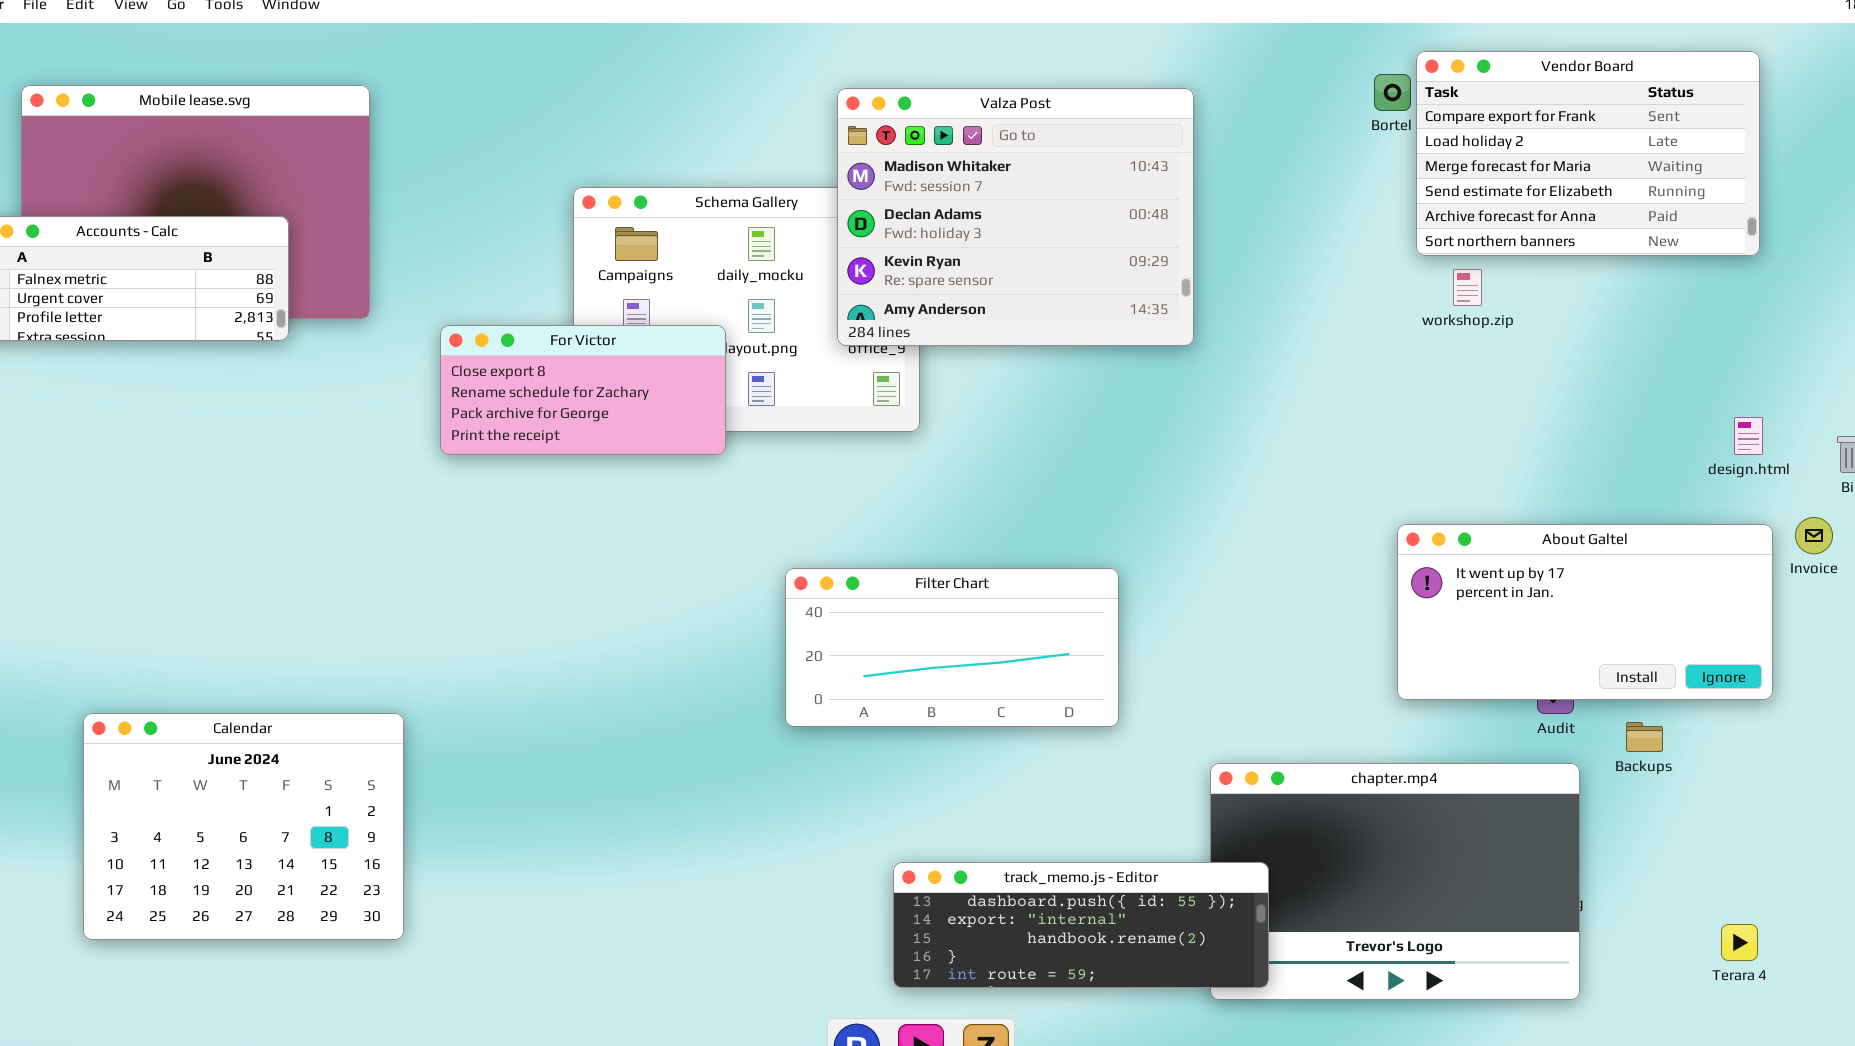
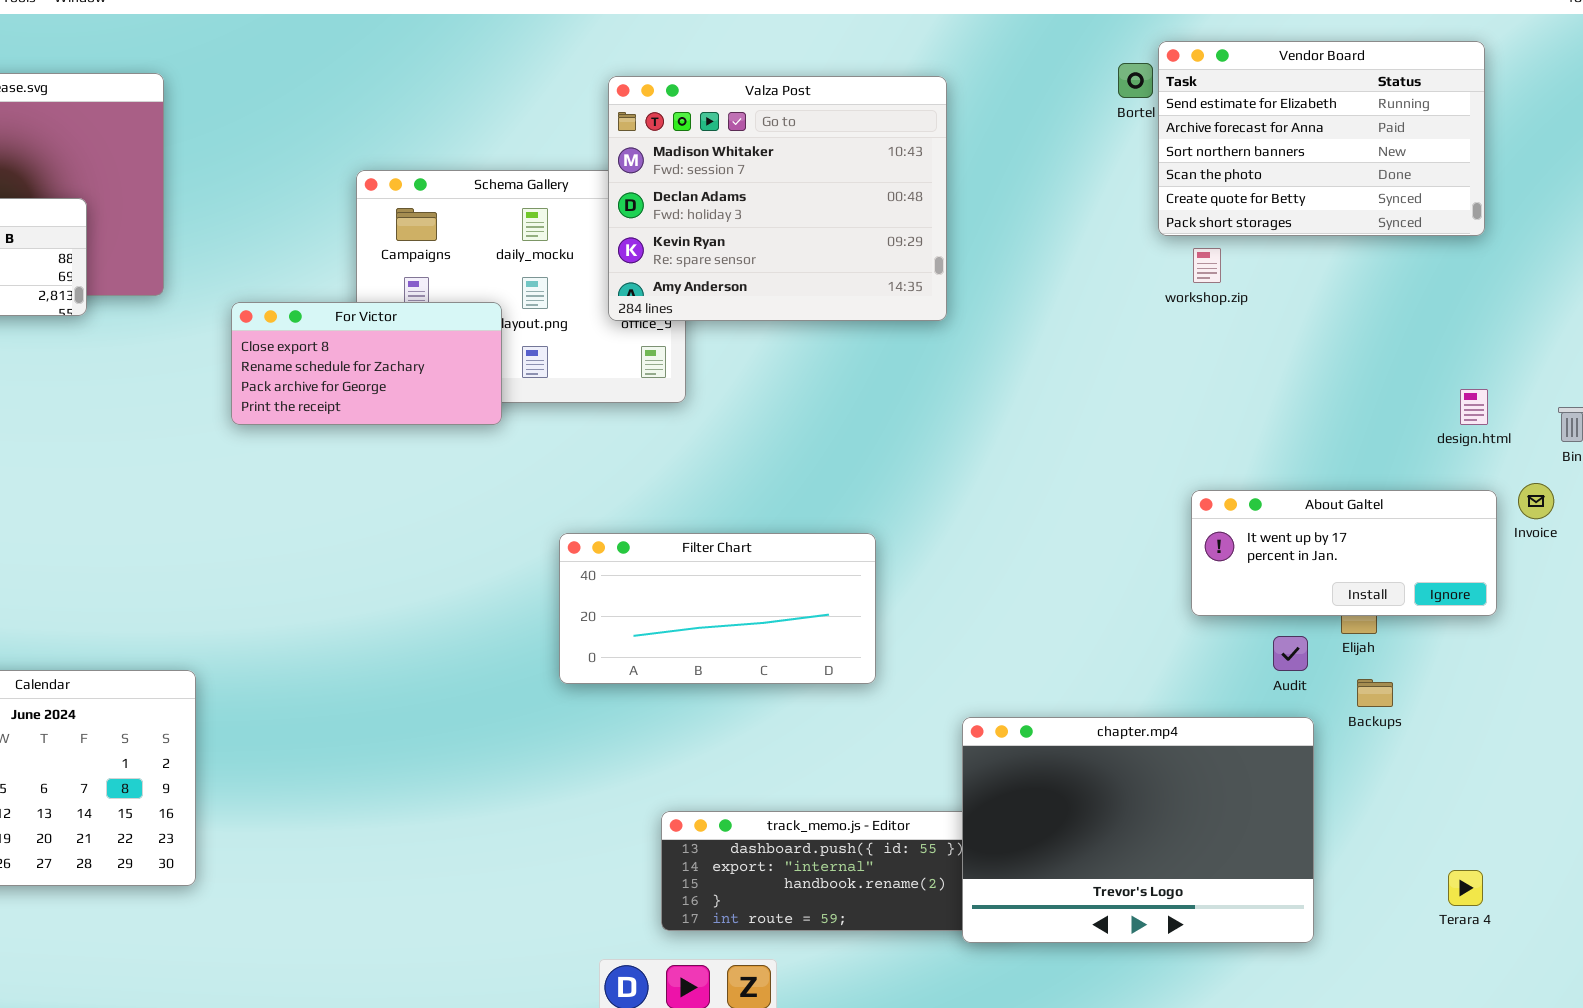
Vendor Board: [1416,51,1760,256] -> [1158,41,1485,236], scrolled down 3 rows
About Galtel: [1397,524,1773,700] -> [1191,490,1497,616], resized
chapter.mp4: [1210,763,1580,1000] -> [962,717,1314,943], raised

